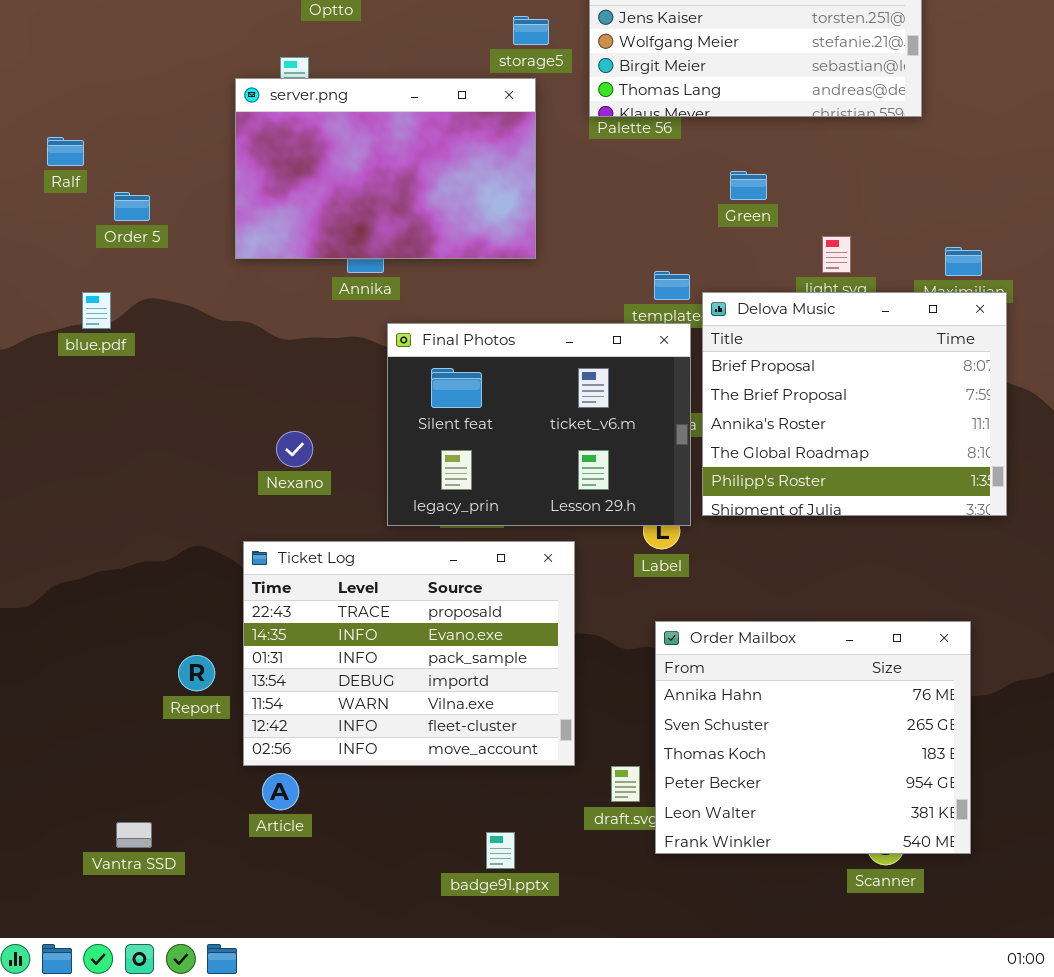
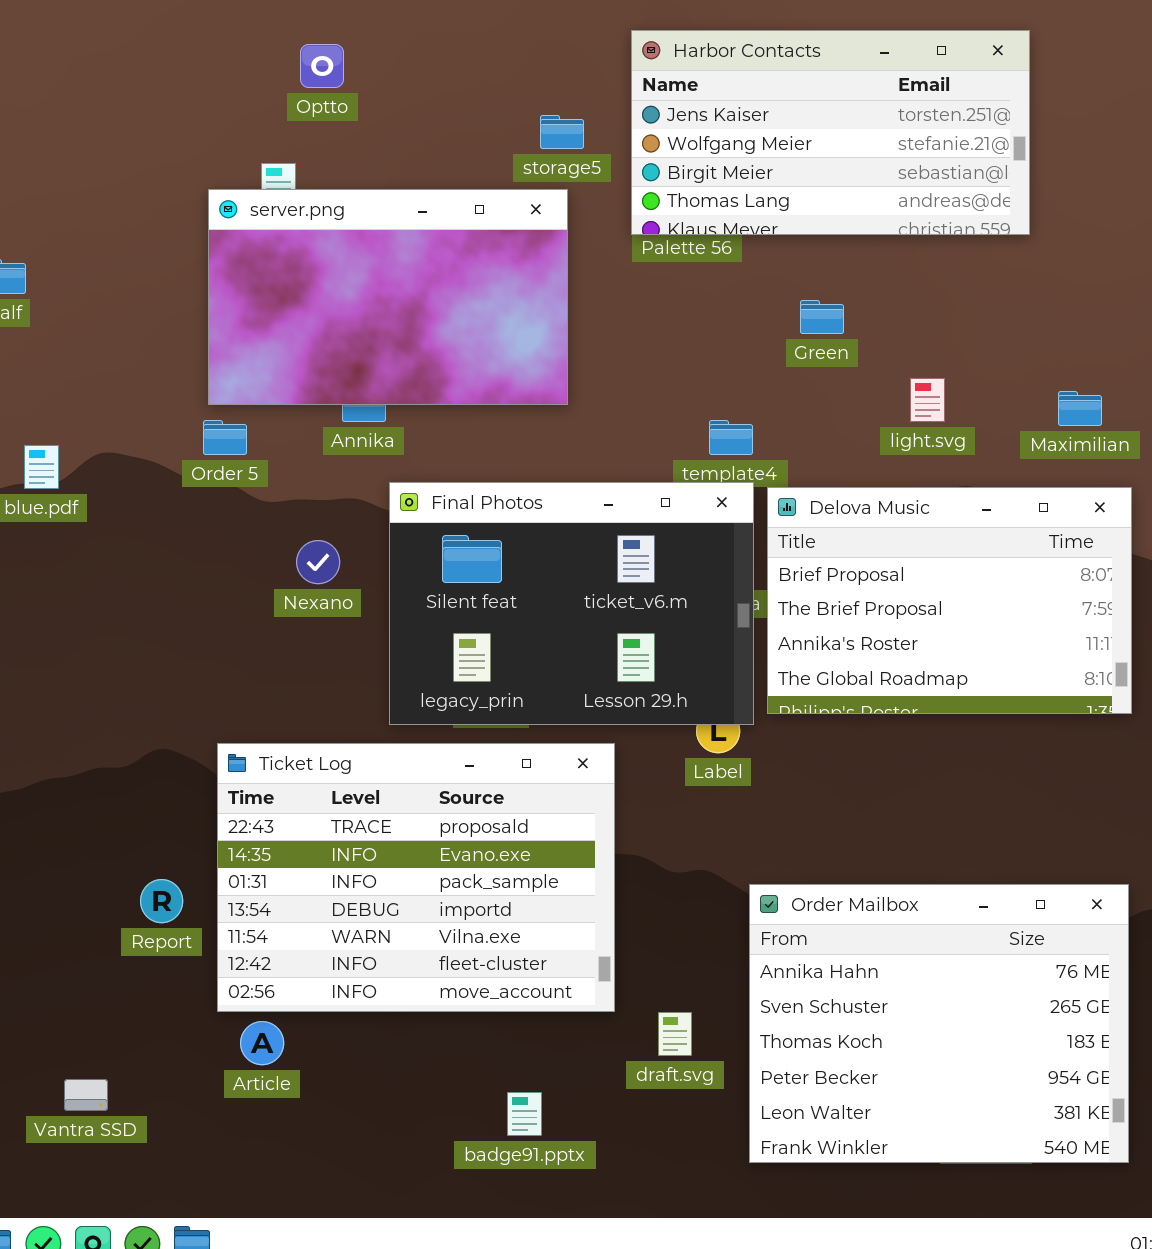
Order 5: [114,192,150,221] -> [203,420,247,455], moved
Delova Music: [702,292,1007,516] -> [767,487,1132,714], resized
Nexano: [276,431,313,467] -> [296,540,340,584], moved
Order Mailbox: [655,621,971,854] -> [749,884,1129,1163], moved

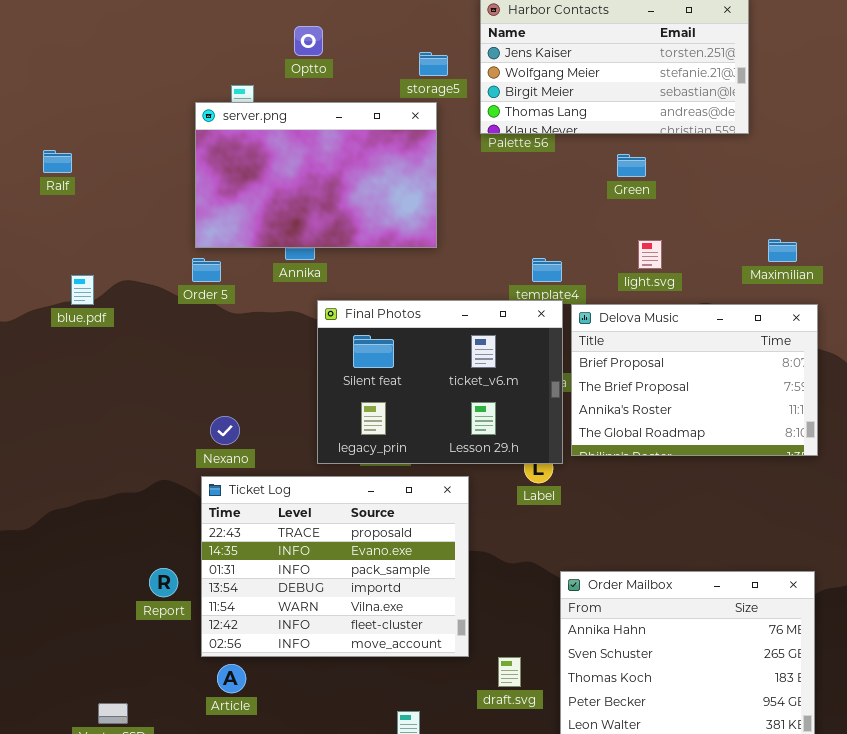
Optto: [300,44,344,88] -> [294,26,323,56], moved
Green: [800,300,844,334] -> [617,154,646,177], moved
light.svg: [910,378,945,422] -> [638,240,662,269], moved
Nexano: [296,540,340,584] -> [210,416,240,445], moved

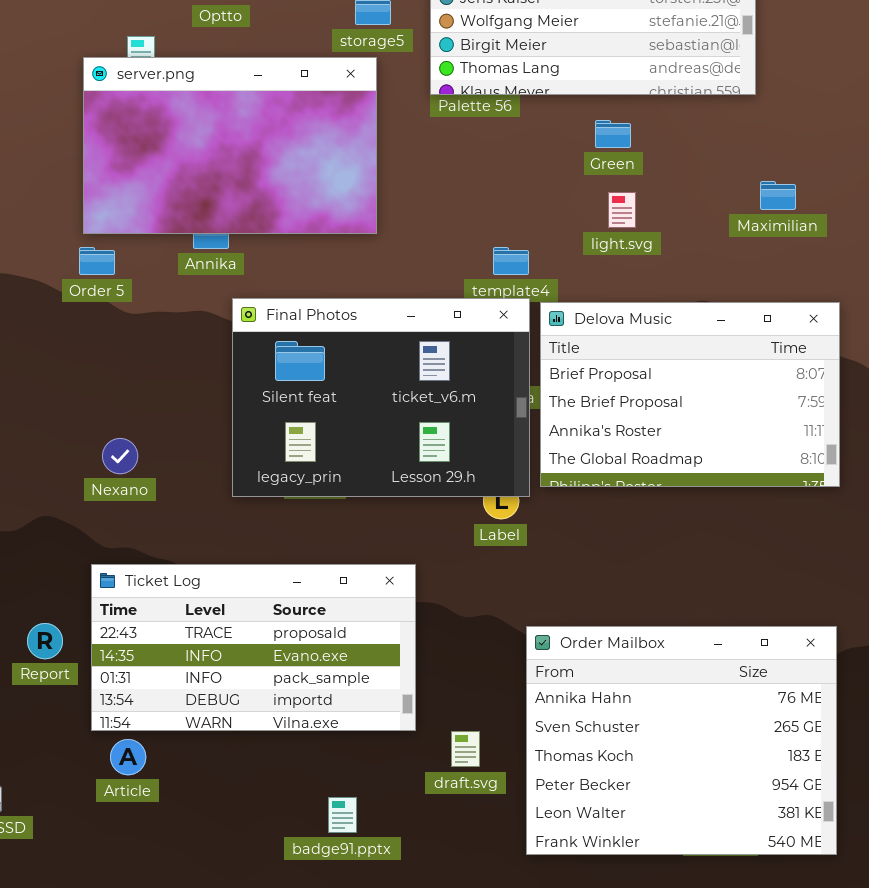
Maximilian: [768,239,797,262] -> [760,181,796,210], moved
light.svg: [638,240,662,269] -> [608,192,636,228], moved
Ticket Log: [201,476,469,657] -> [91,564,416,731], resized

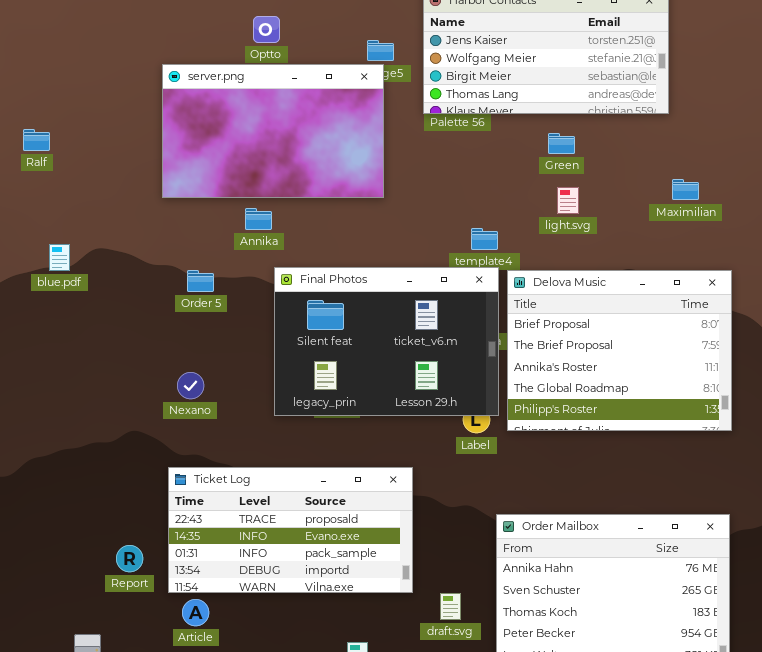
server.png: [83,57,377,234] -> [162,64,384,198], moved
Order 5: [79,247,115,275] -> [187,270,214,292], moved
Delova Music: [540,302,840,487] -> [507,270,732,431], resized
Report: [27,623,63,659] -> [116,545,143,572], moved

